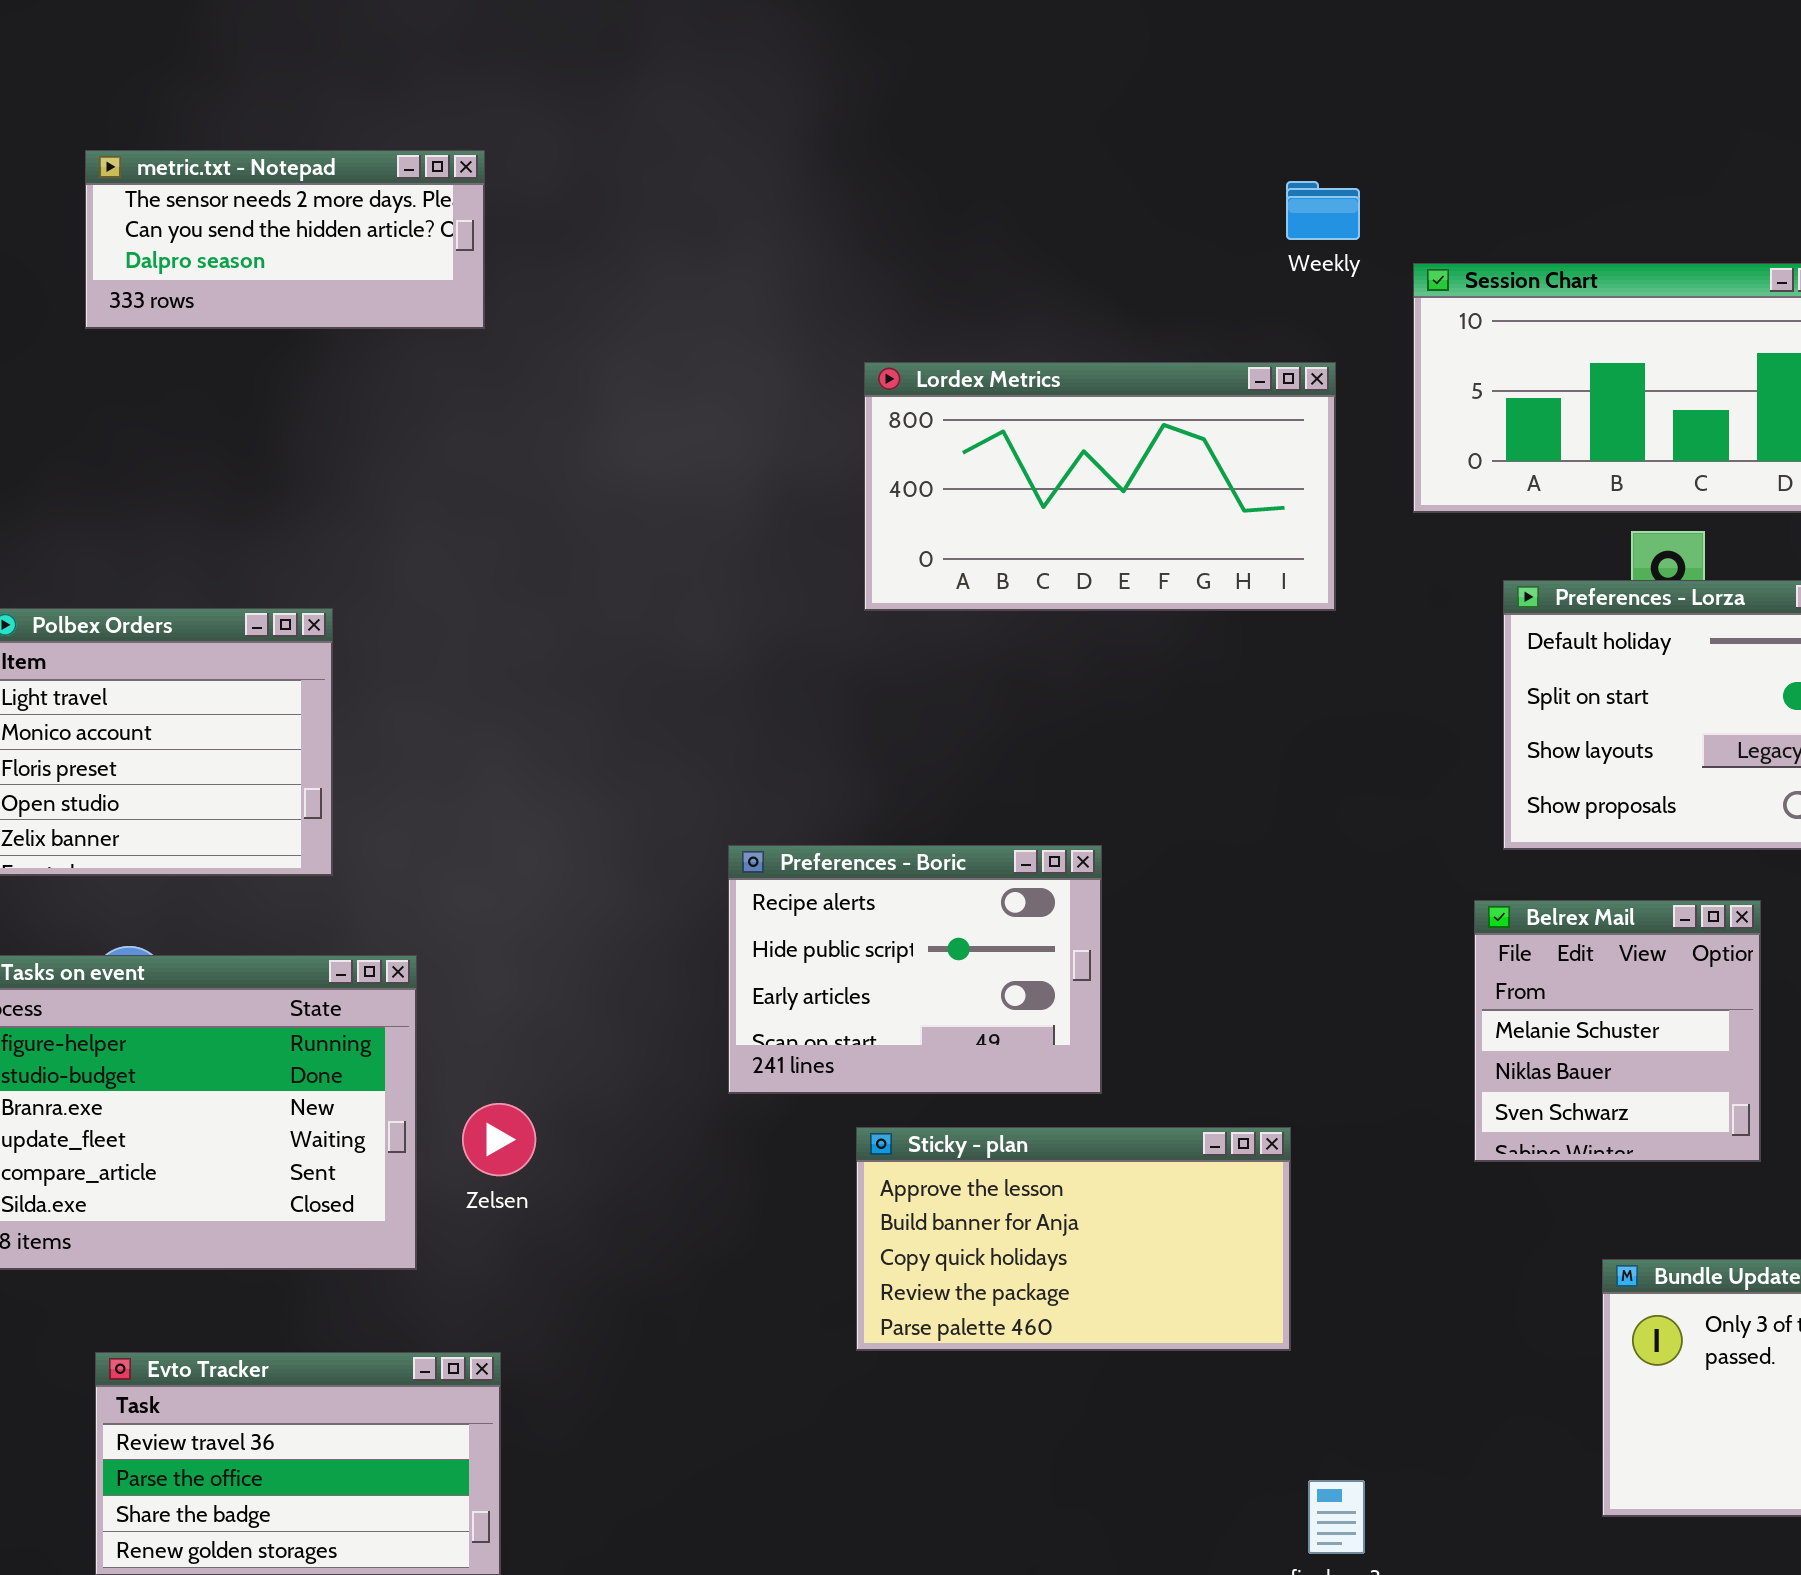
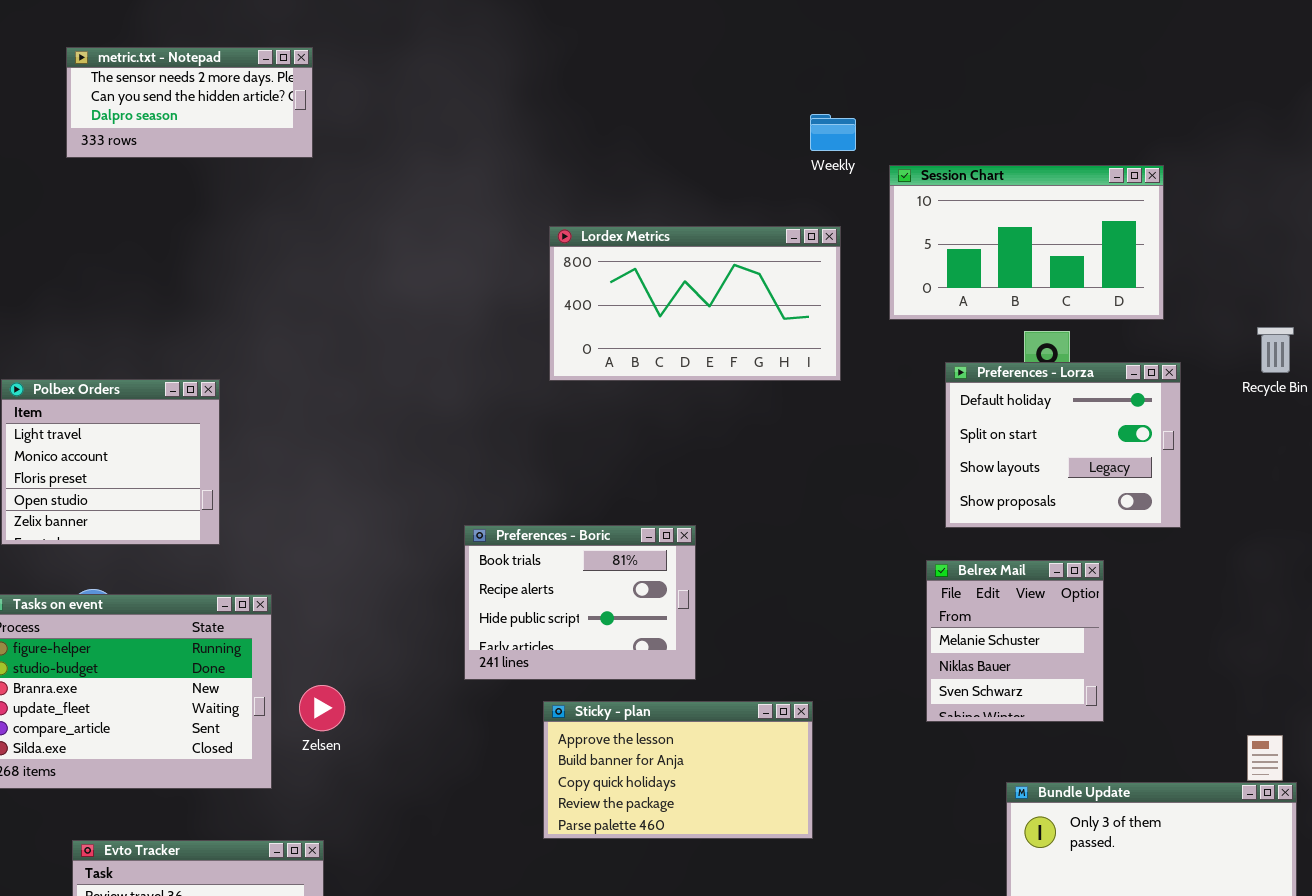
metric.txt - Notepad: [85,150,485,329] -> [66,47,313,158], moved
Preferences - Boric: [728,845,1102,1094] -> [464,525,696,680], scrolled up 1 row

